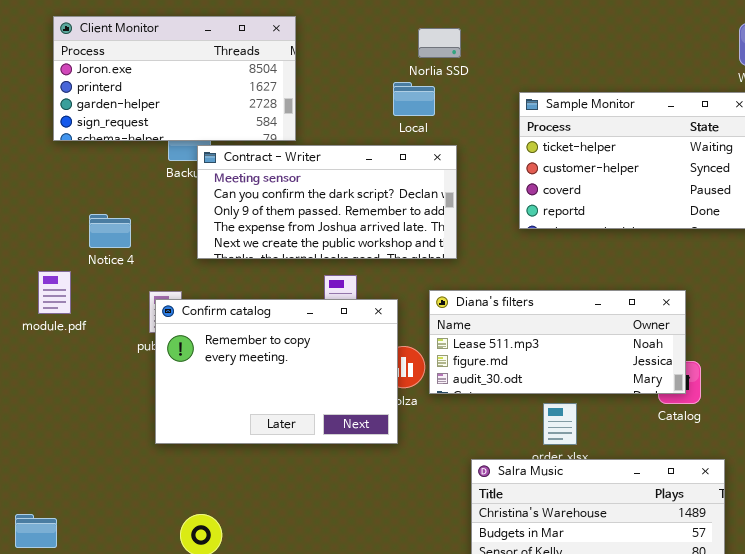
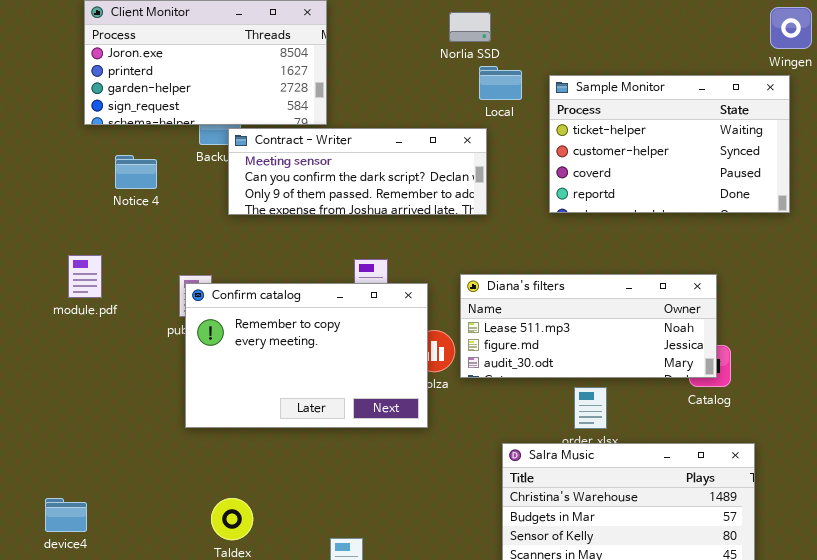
Local: [393,82,435,116] -> [479,66,522,100], moved
Contract - Writer: [197,145,457,259] -> [228,128,487,215], resized
Notice 4: [89,214,131,248] -> [115,155,157,189], moved

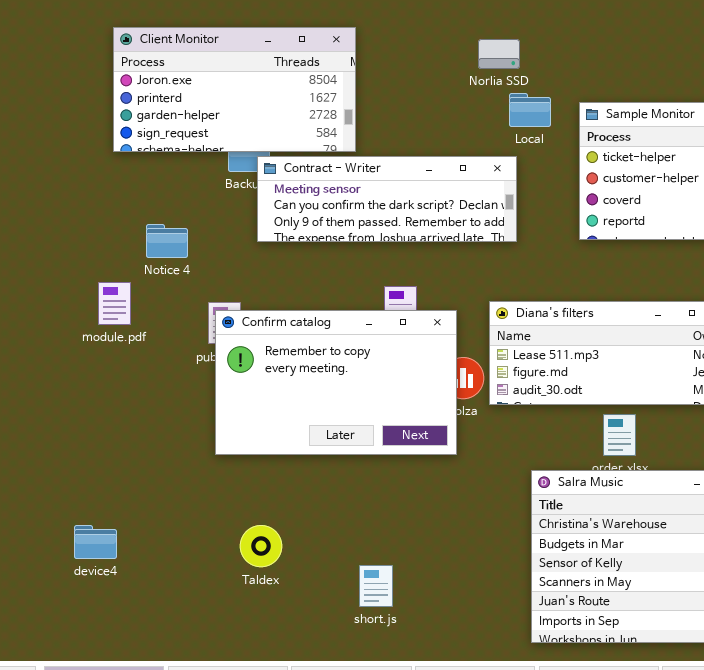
Notice 4: [115,155,157,189] -> [146,224,188,258], moved

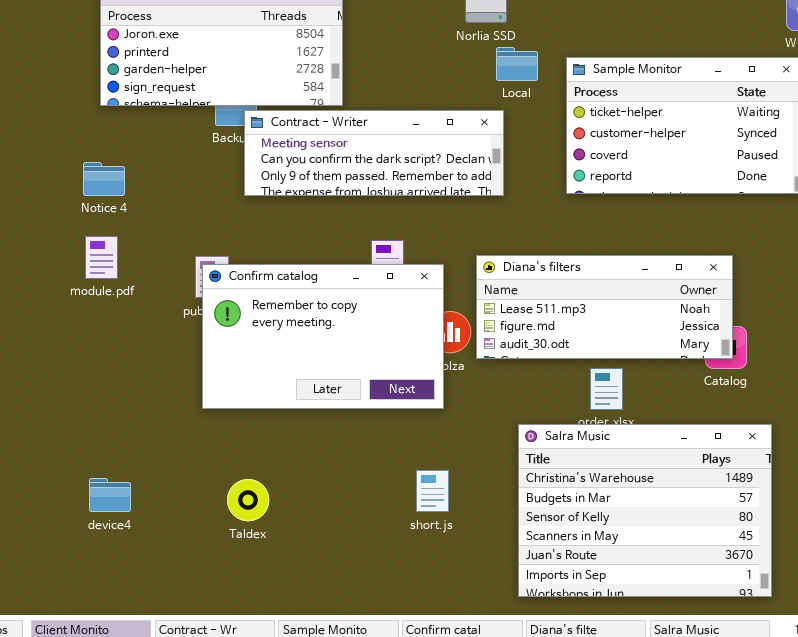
Notice 4: [146,224,188,258] -> [83,162,125,196], moved
device4: [74,525,117,559] -> [89,478,131,512], moved
short.js: [359,565,393,607] -> [416,470,449,512], moved

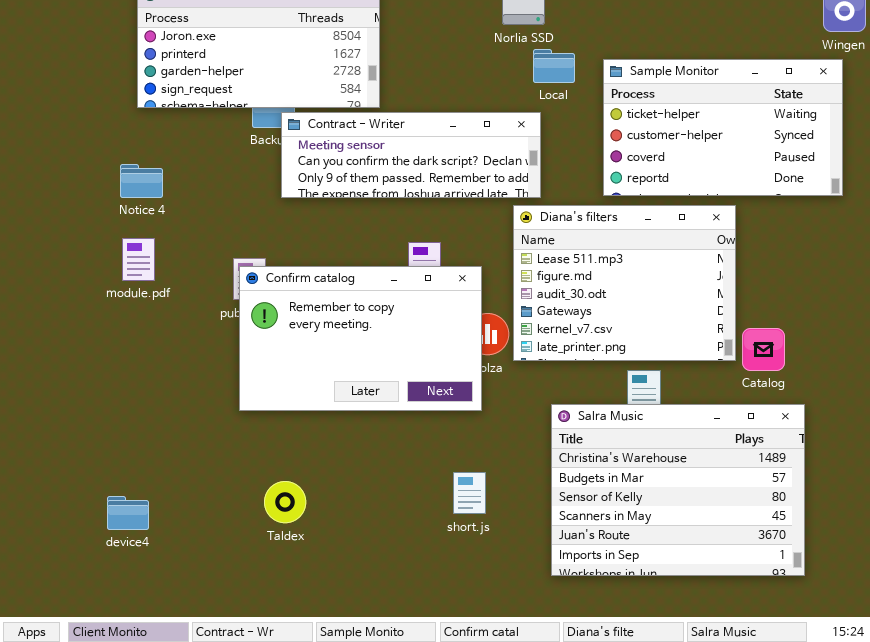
Diana's filters: [476,255,733,359] -> [513,205,736,361], resized
Salra Music: [518,424,772,597] -> [551,404,805,576], moved
device4: [89,478,131,512] -> [107,496,149,530], moved

